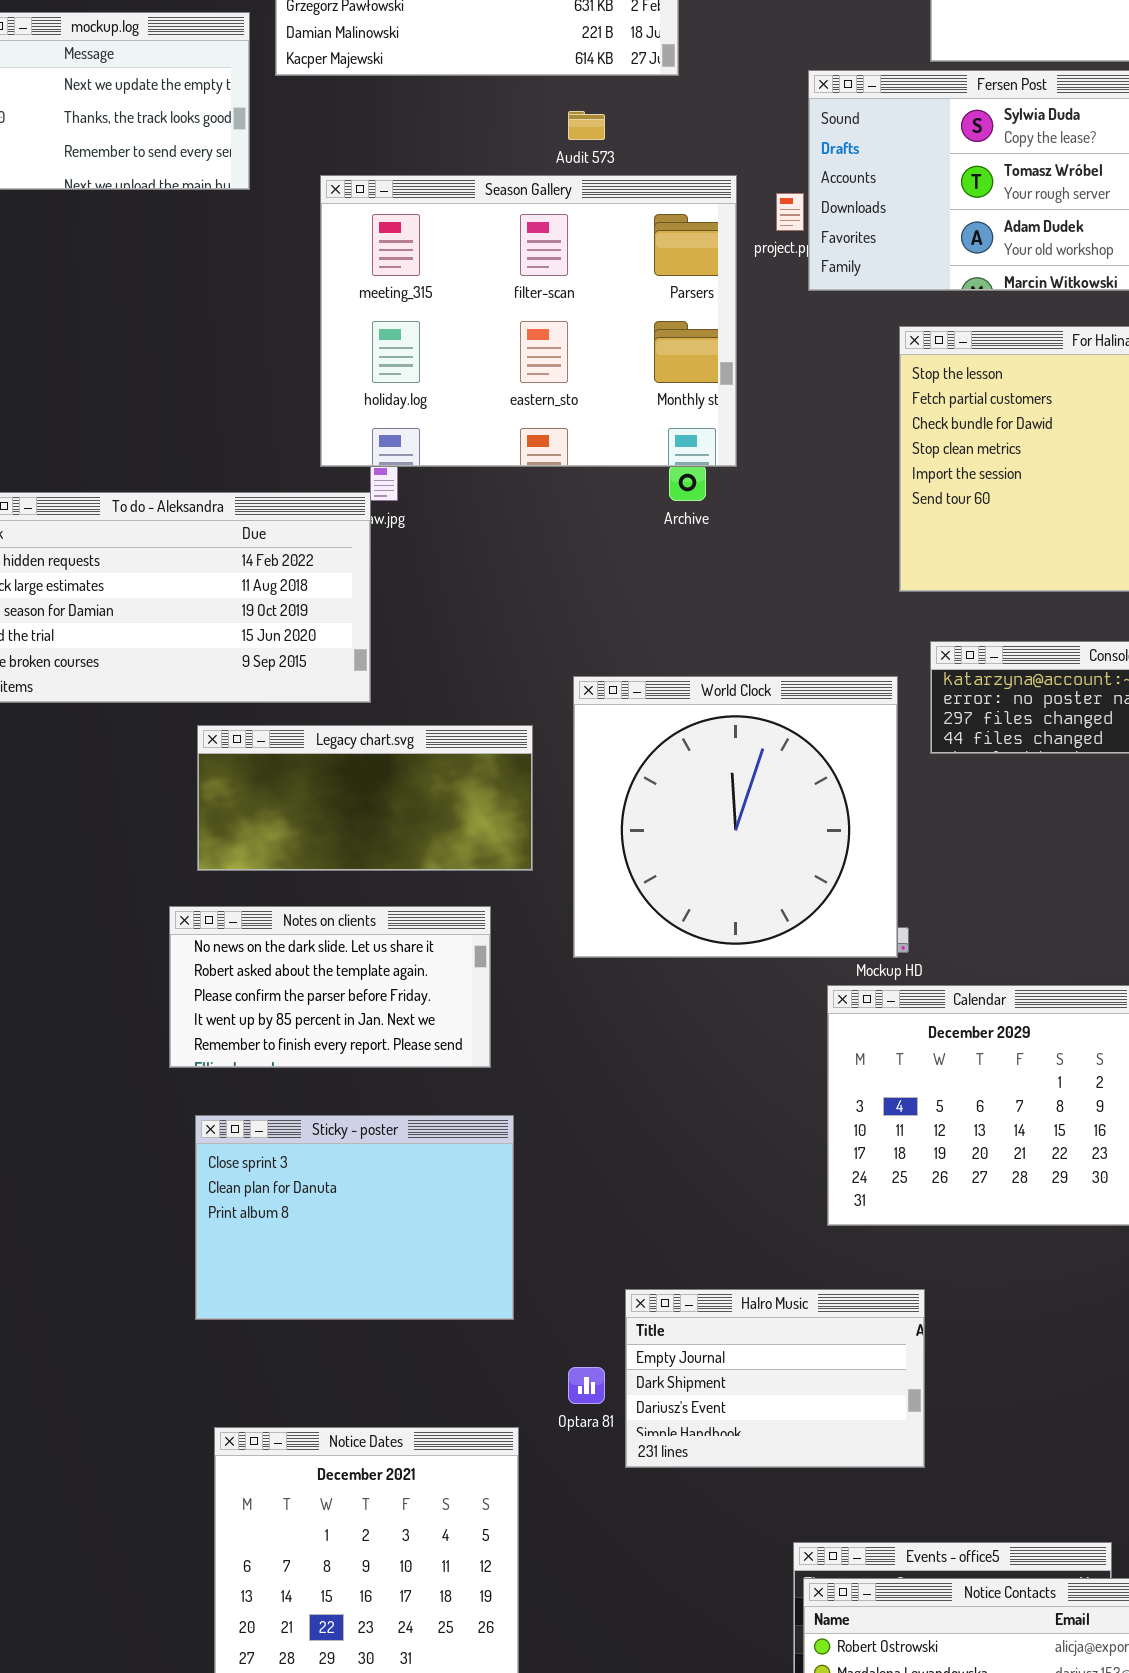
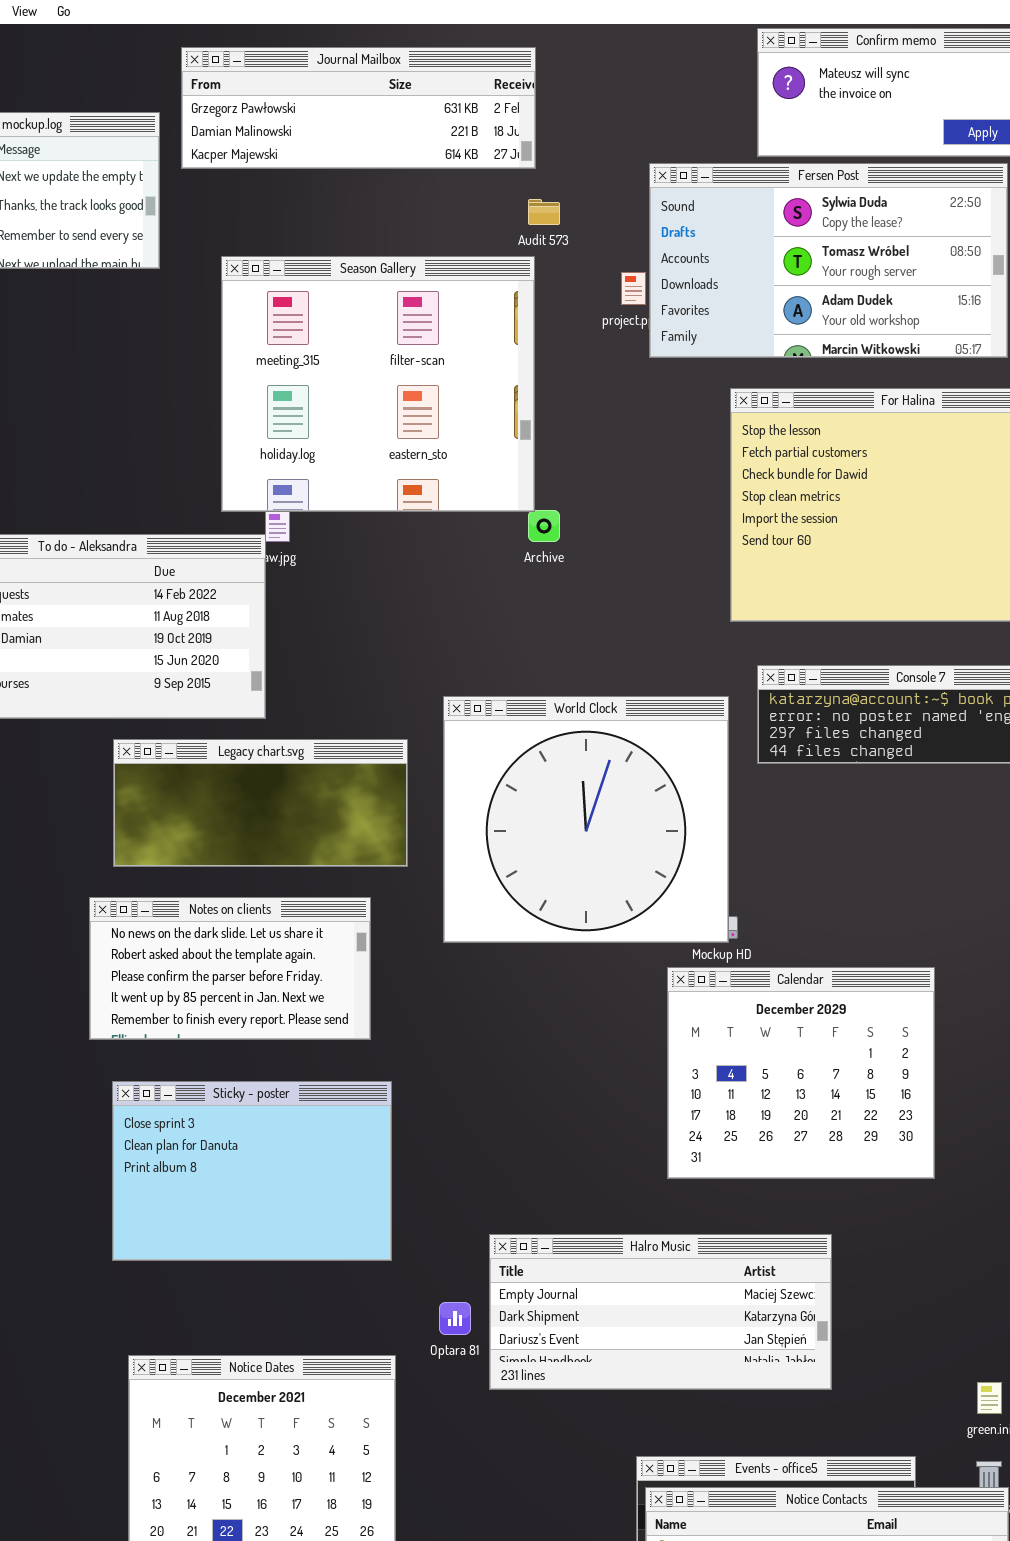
Audit 573: [568,111,605,140] -> [528,199,560,225], moved
Season Gallery: [320,175,737,467] -> [221,256,535,512], resized
Halro Music: [625,1289,925,1468] -> [489,1234,832,1390], resized

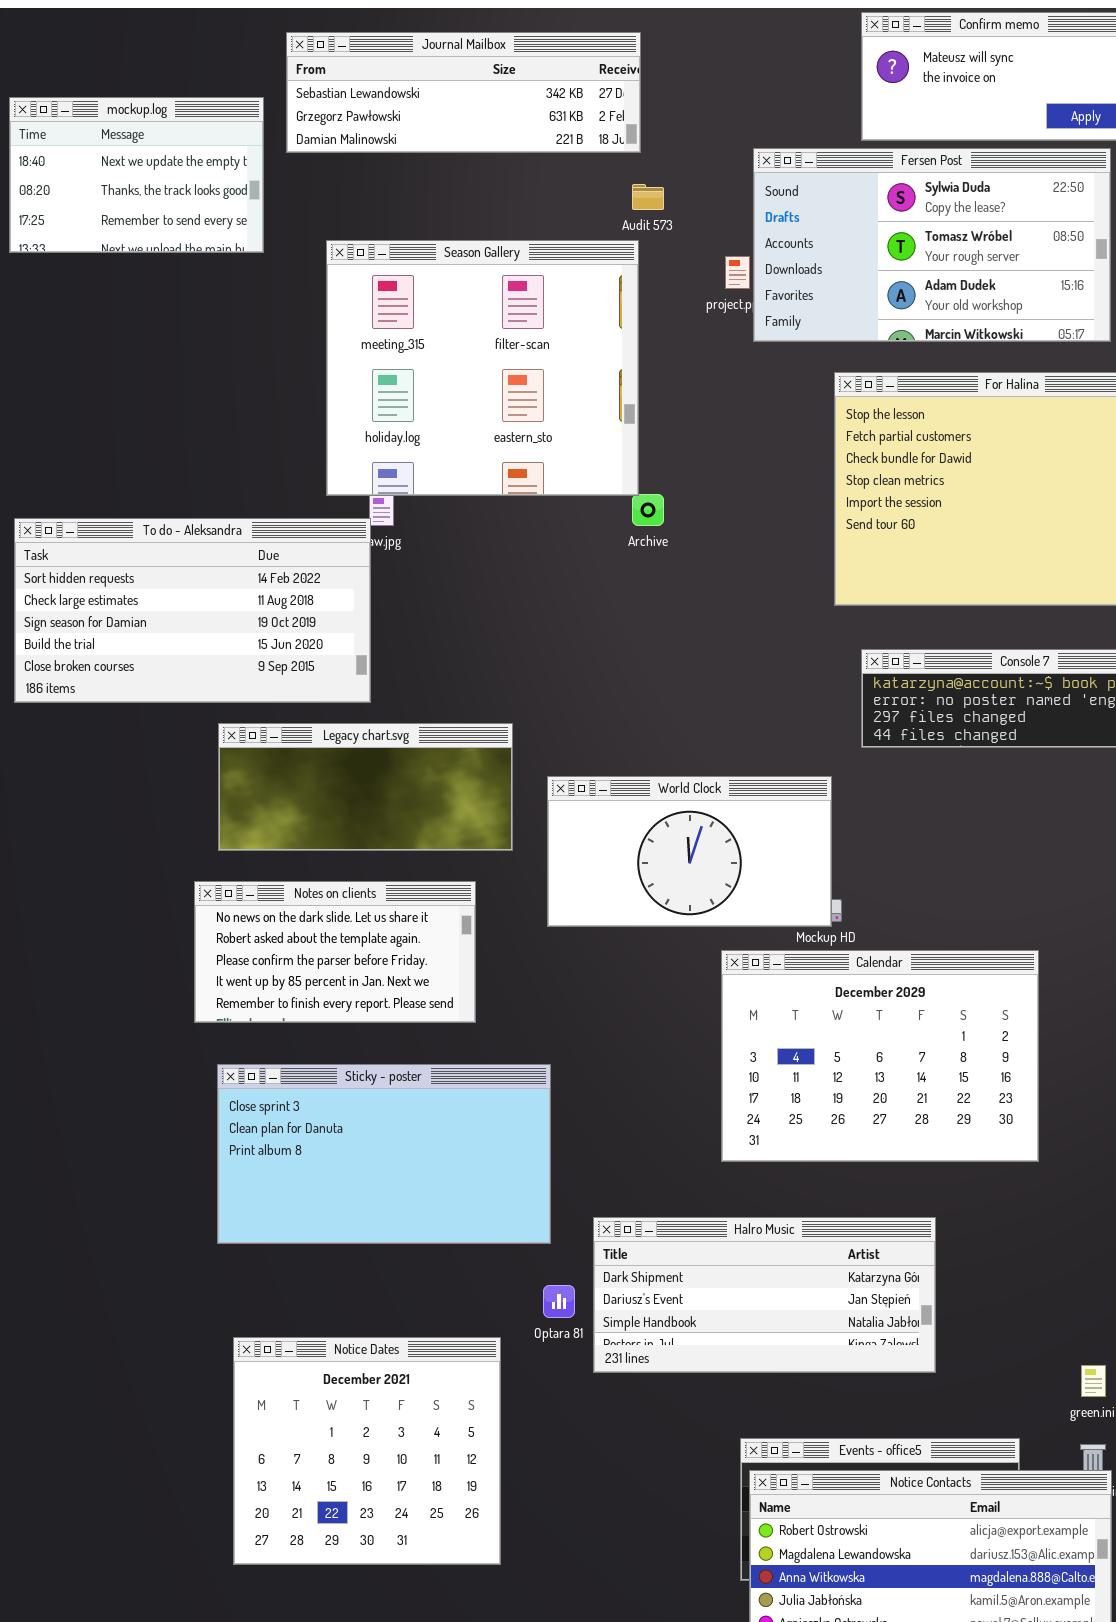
Journal Mailbox: [181,47,536,169] -> [286,32,641,153], scrolled up 1 row
World Clock: [443,696,729,943] -> [547,776,832,927], resized
Calendar: [667,967,935,1179] -> [721,950,1039,1162], resized
Sticky - poster: [112,1081,392,1261] -> [217,1064,551,1244], resized
Halro Music: [489,1234,832,1390] -> [593,1217,936,1373], scrolled down 1 row

